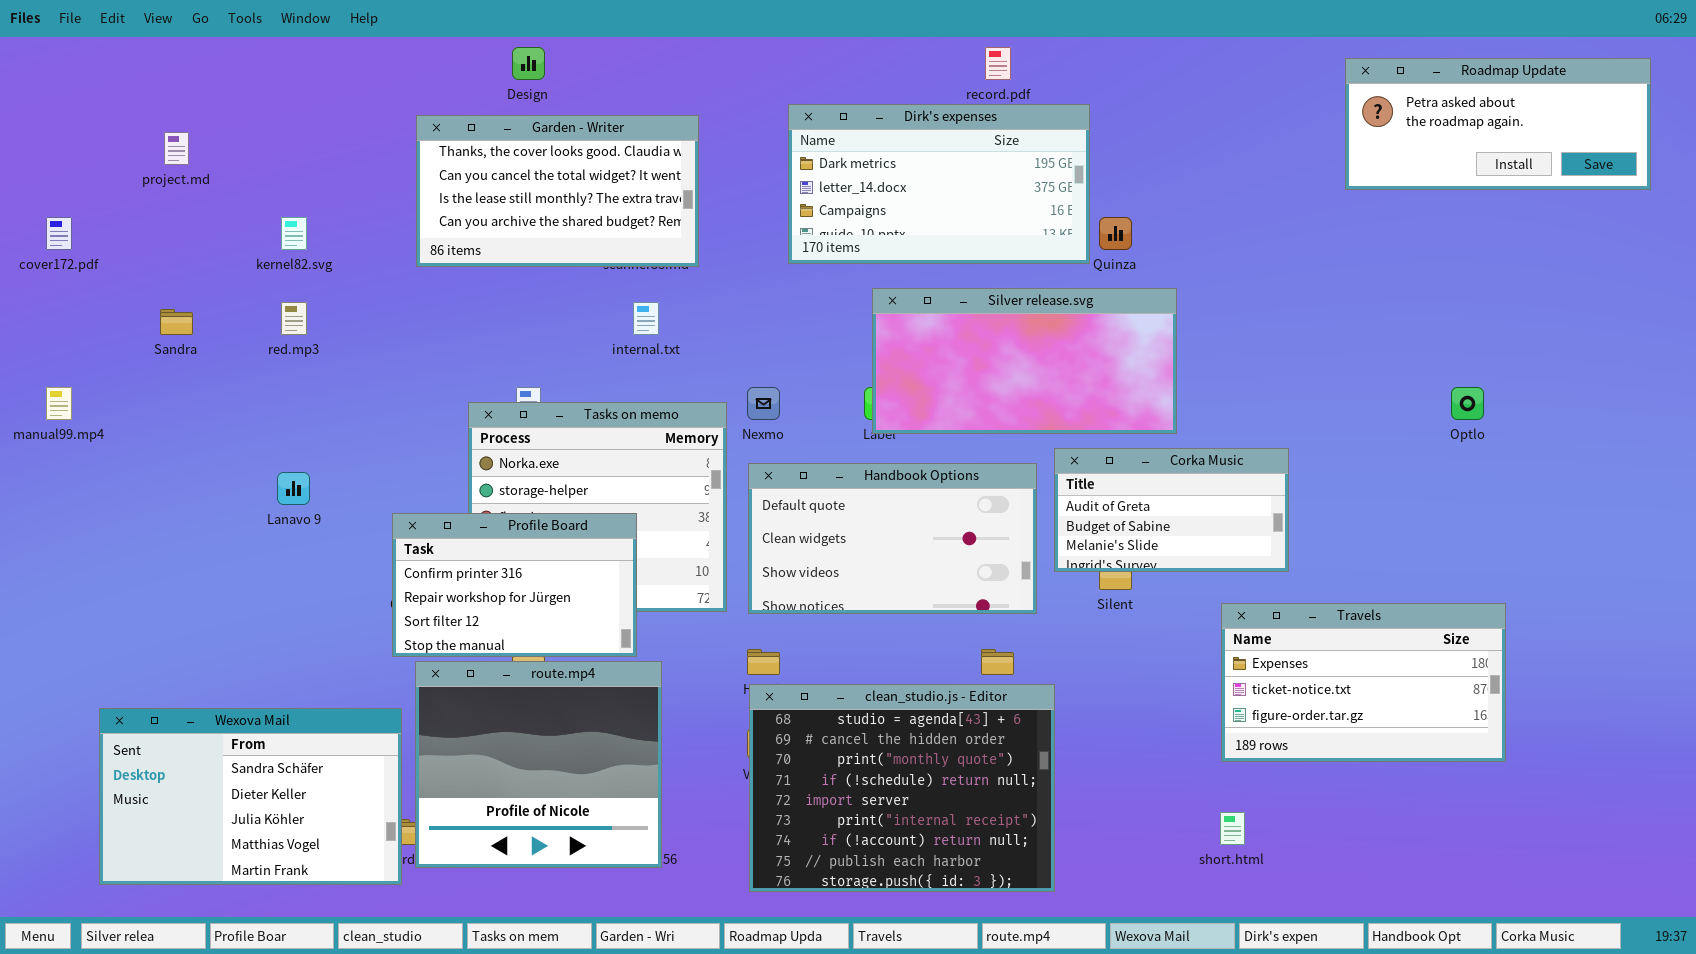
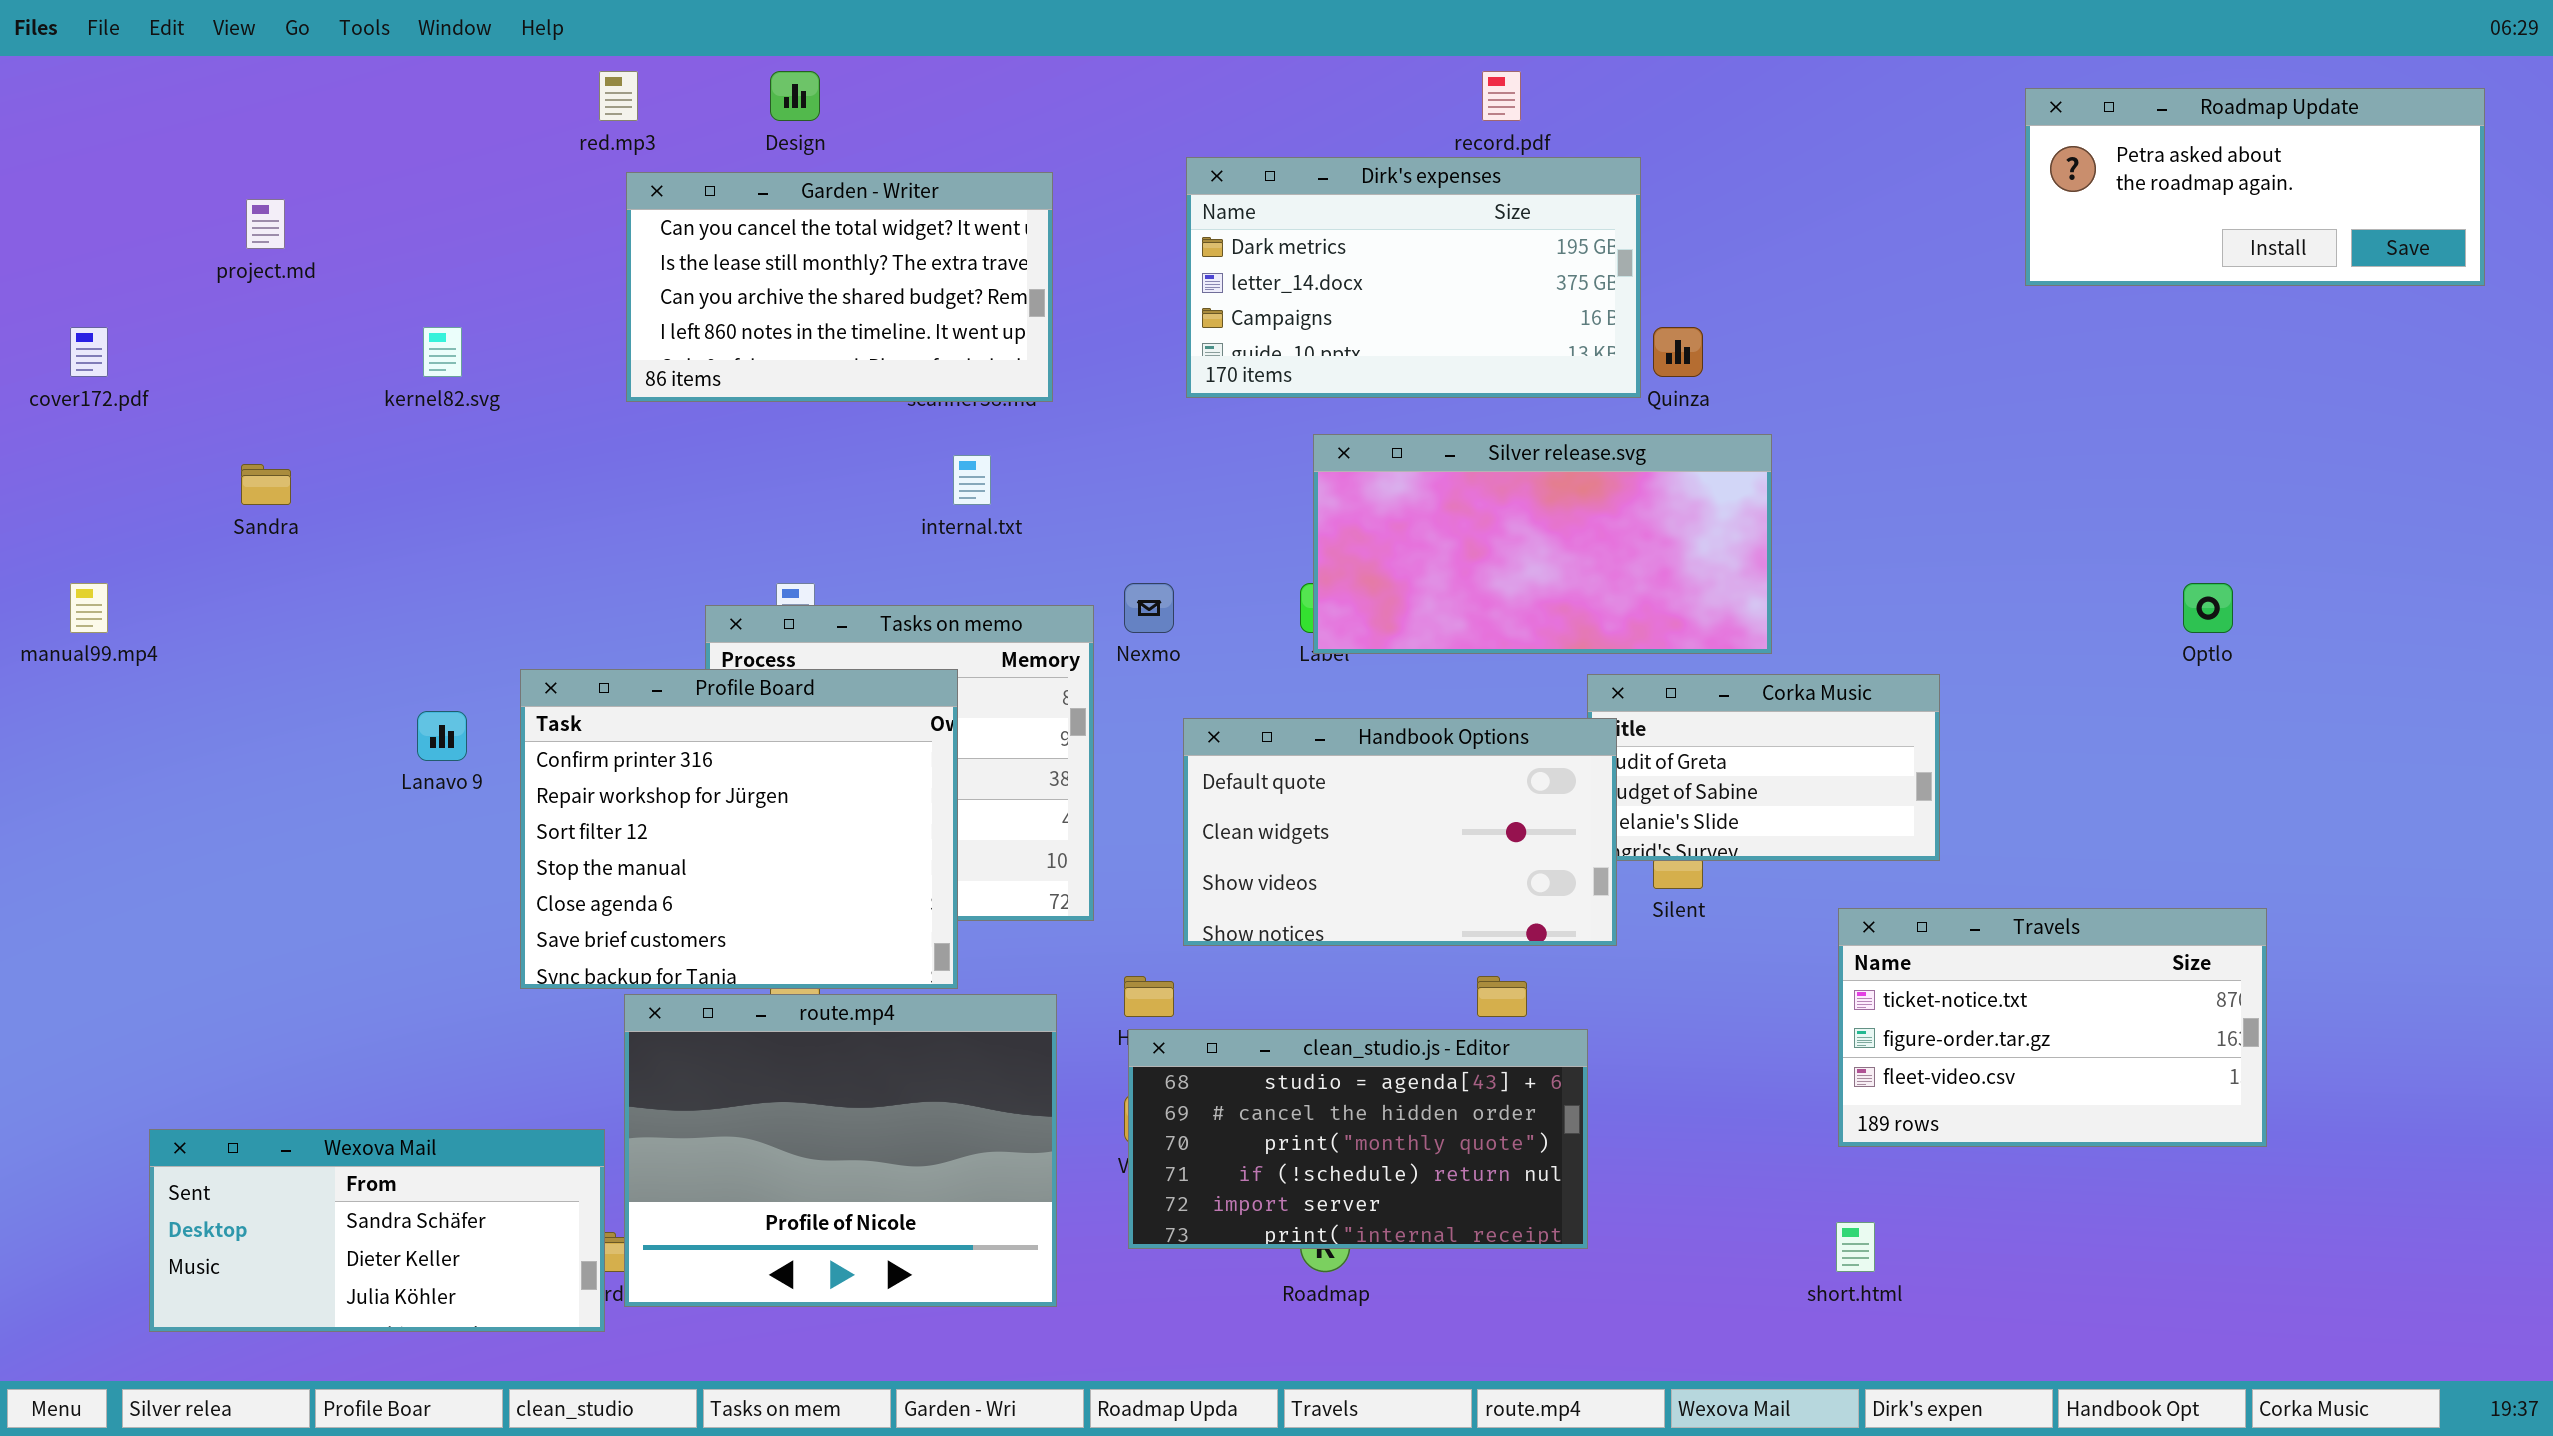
Garden - Writer: [416,115,699,267] -> [626,172,1053,402], scrolled down 1 row
red.mp3: [281,302,307,335] -> [599,71,638,121], moved
Handbook Options: [748,463,1037,614] -> [1183,718,1617,946], moved
Profile Board: [392,513,637,657] -> [520,669,958,989], resized
Travels: [1221,603,1506,762] -> [1838,908,2267,1147], scrolled down 1 row
route.mp4: [415,661,662,868] -> [624,994,1057,1307], resized
clean_studio.js - Editor: [749,684,1055,892] -> [1128,1029,1588,1249], resized
Wexova Mail: [99,708,402,885] -> [149,1129,605,1332], resized

